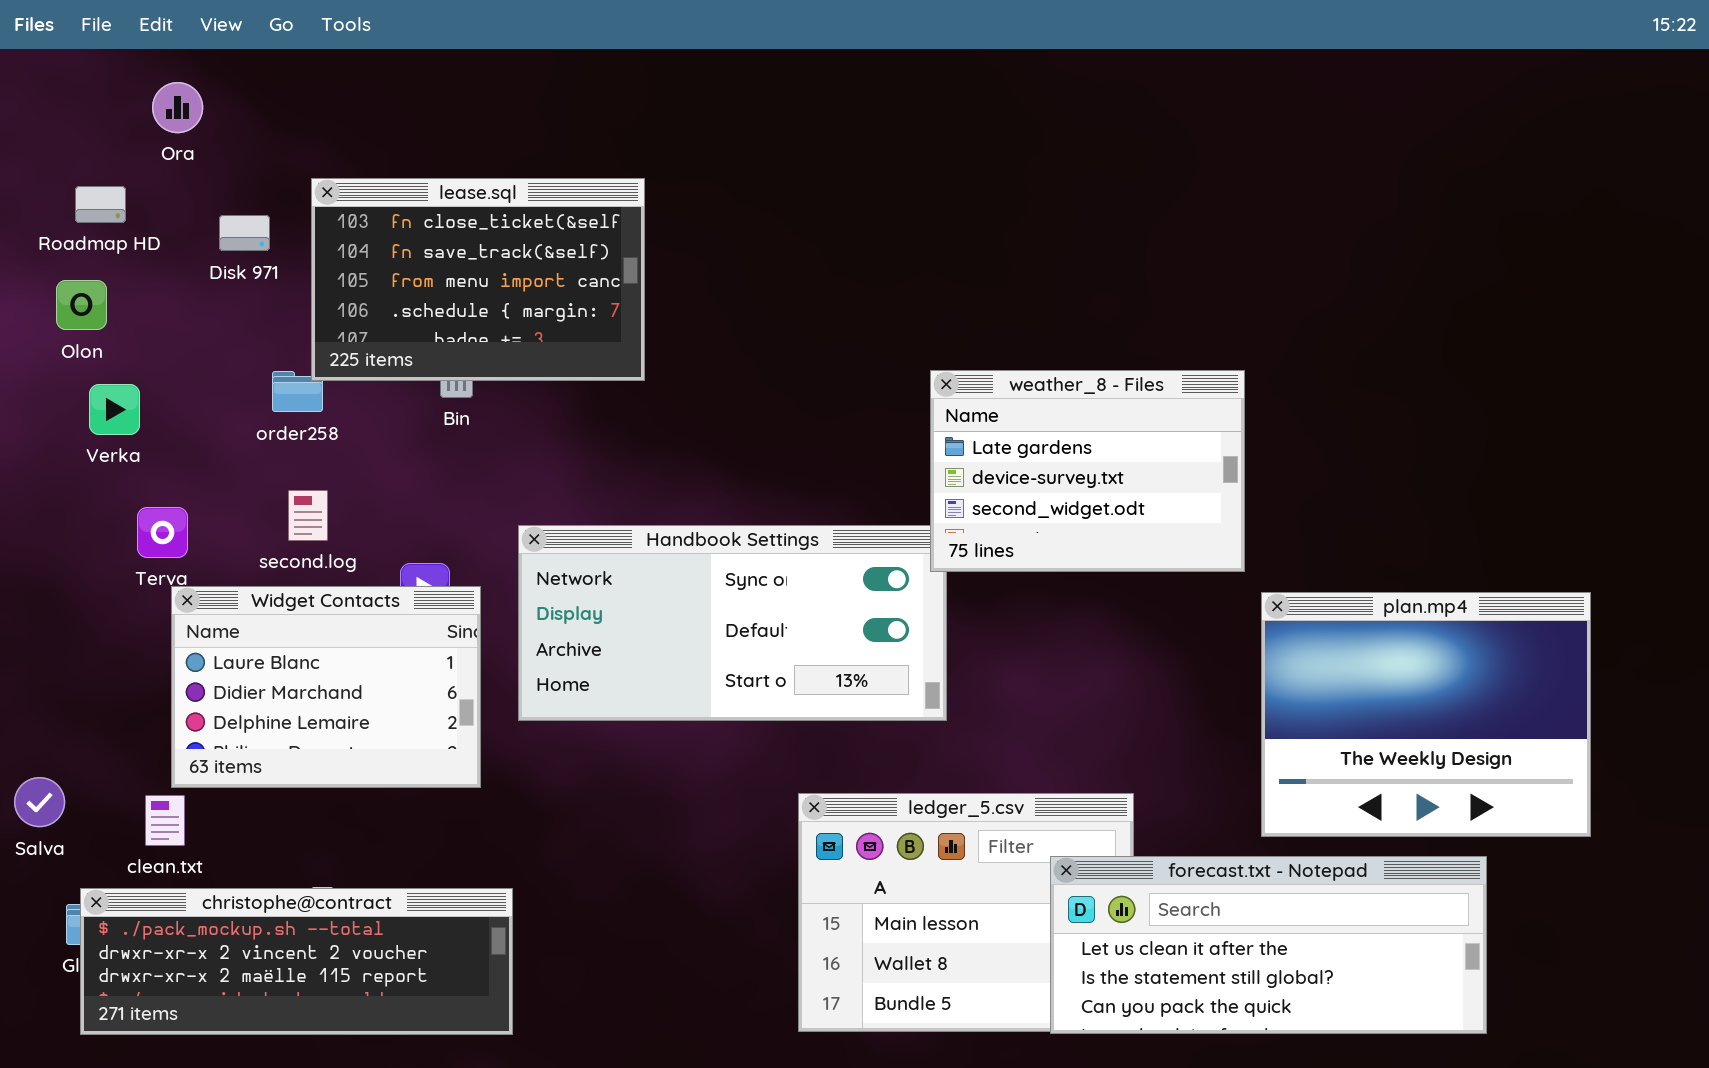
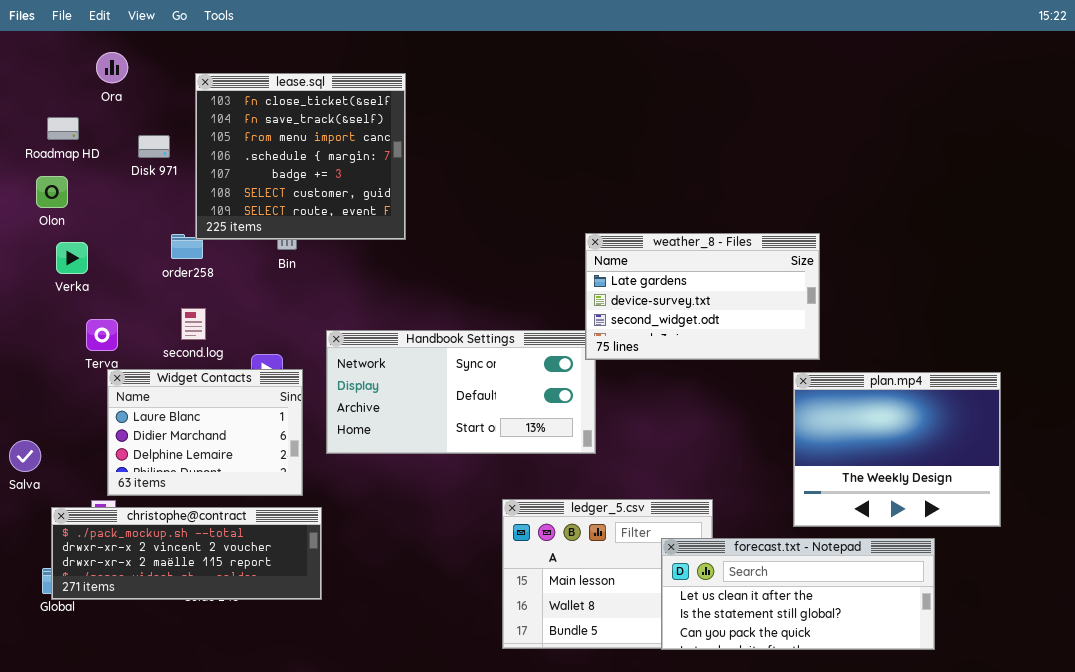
lease.sql: [311,178,645,381] -> [195,73,406,240], resized
weather_8 - Files: [930,370,1245,572] -> [585,233,820,360], resized
Salva: [14,777,65,827] -> [9,440,41,472], moved
christophe@contract: [80,888,513,1035] -> [51,507,322,600], moved

